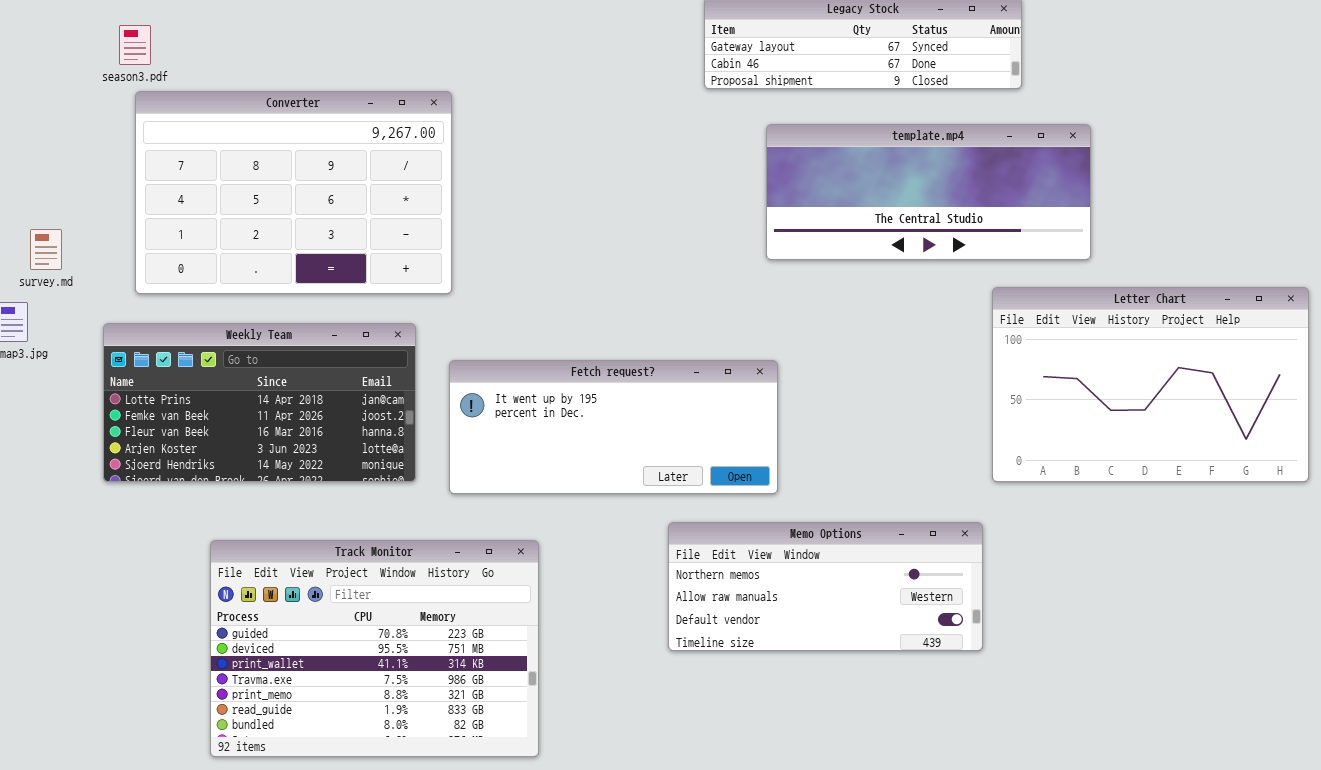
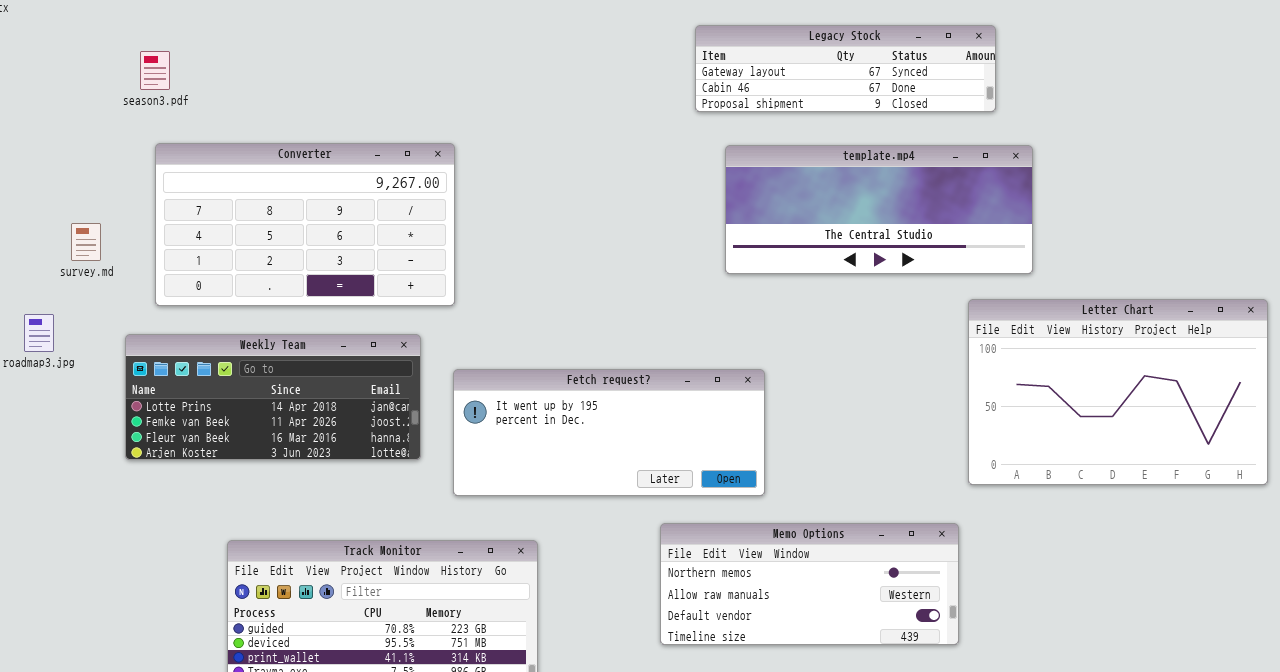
Converter: [135,91,452,294] -> [155,143,455,306], resized
template.mp4: [766,124,1091,260] -> [725,145,1033,274], moved
survey.md: [30,229,62,270] -> [71,223,101,261], moved
Weekly Team: [103,323,416,482] -> [125,334,421,460], resized

